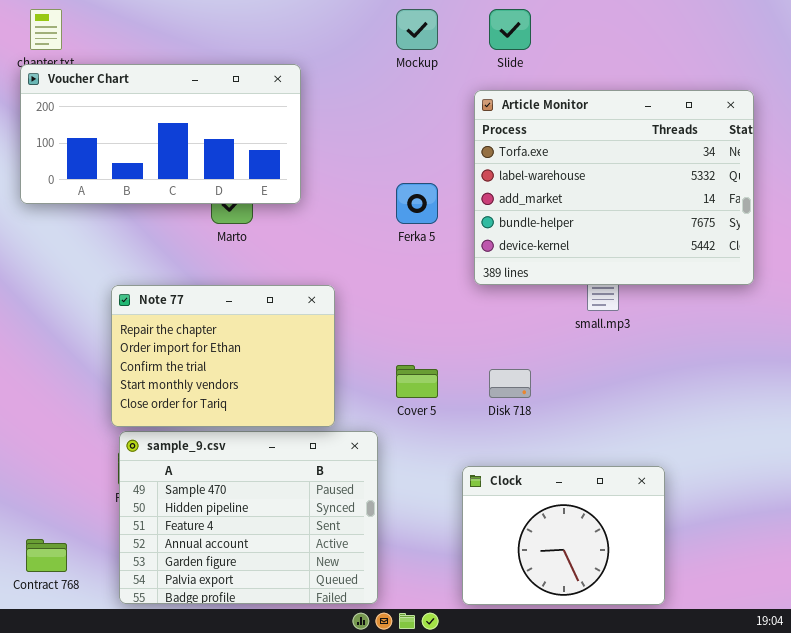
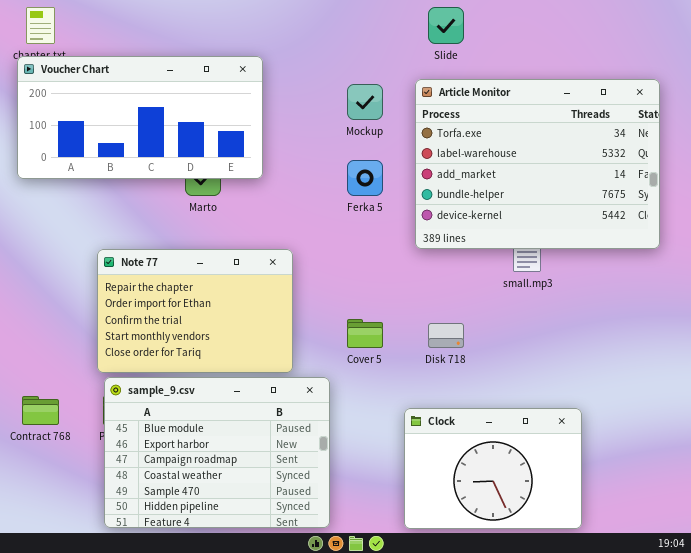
Mockup: [396,9,438,50] -> [347,84,383,120], moved
sample_9.csv: [119,431,378,604] -> [104,377,330,528], scrolled up 4 rows
Contract 768: [26,539,67,572] -> [22,396,59,425], moved

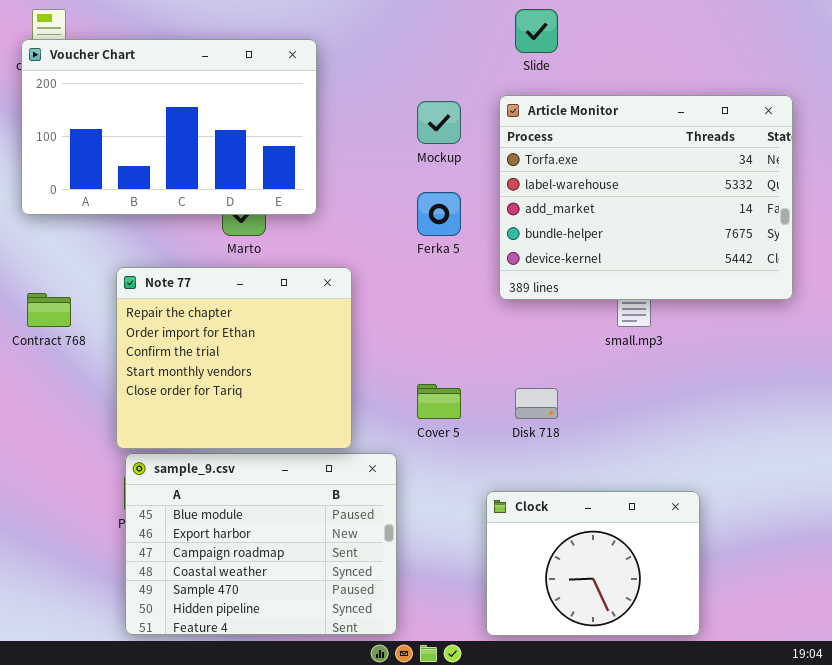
Voucher Chart: [17,56,263,179] -> [21,39,317,215], resized
Note 77: [97,249,293,373] -> [116,267,352,449], resized
Contract 768: [22,396,59,425] -> [27,293,71,327], moved

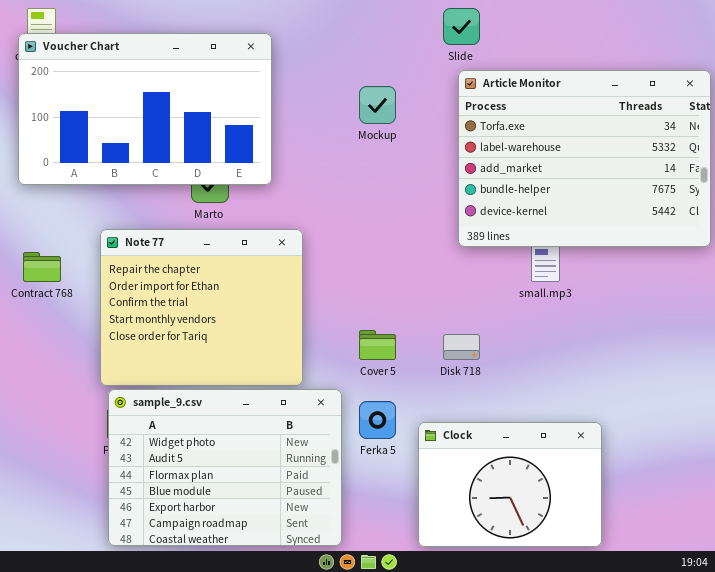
Article Monitor: [499,95,793,300] -> [458,70,711,247], moved
Ferka 5: [417,192,461,236] -> [359,401,396,439], moved
sample_9.csv: [125,453,397,635] -> [108,389,342,546], scrolled up 3 rows

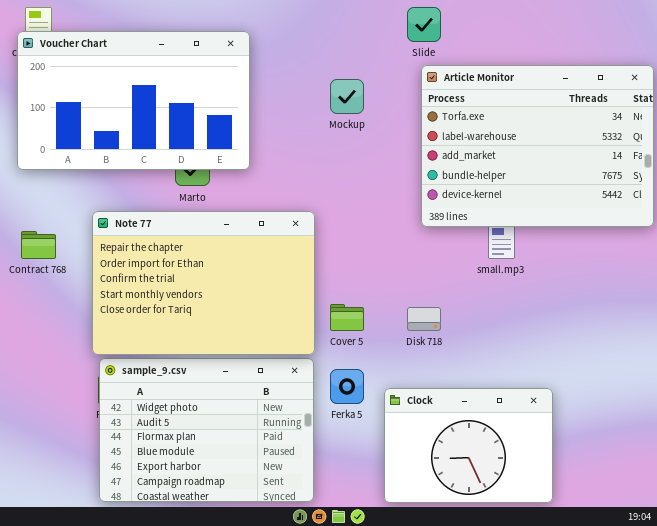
Note 77: [100,229,303,386] -> [92,211,315,355], resized

